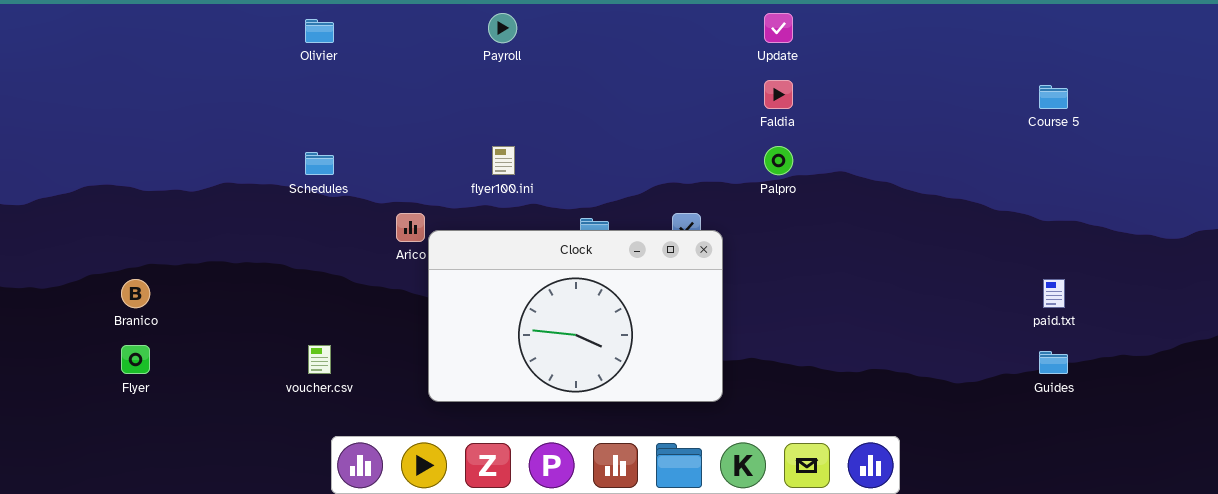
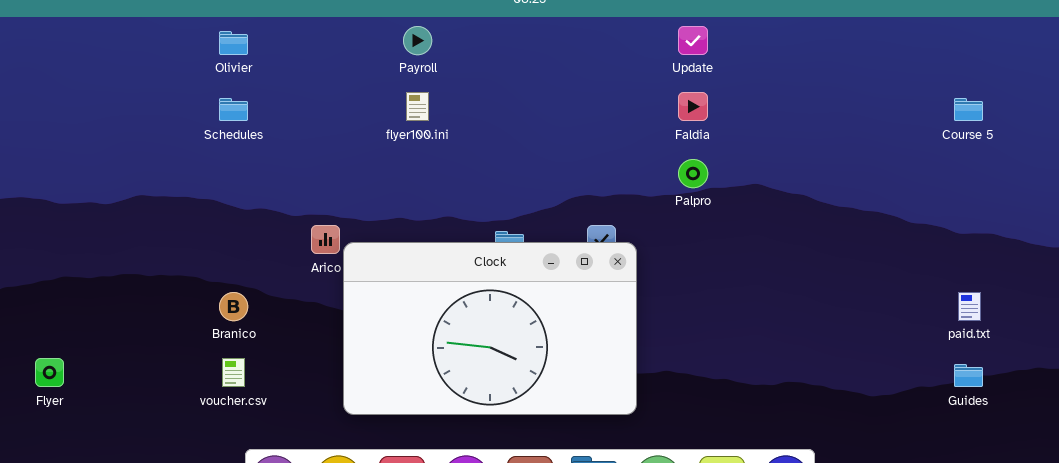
flyer100.ini: [492,146,515,175] -> [406,92,429,121], moved
Schedules: [305,152,334,175] -> [219,98,248,121], moved
Branico: [121,279,150,308] -> [219,292,248,321], moved

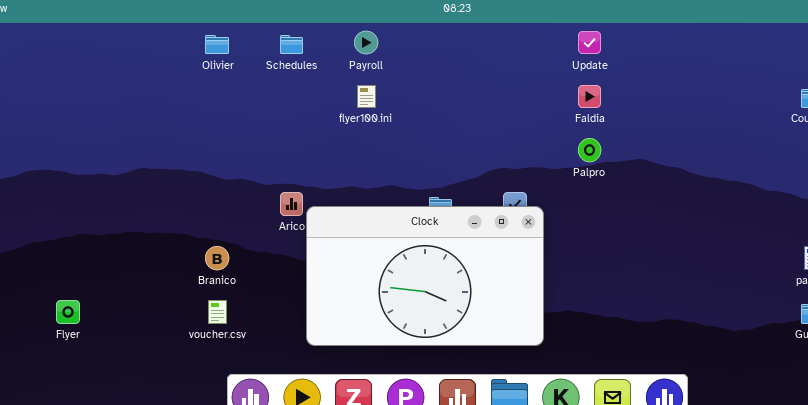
Schedules: [219,98,248,121] -> [280,35,303,54], moved

